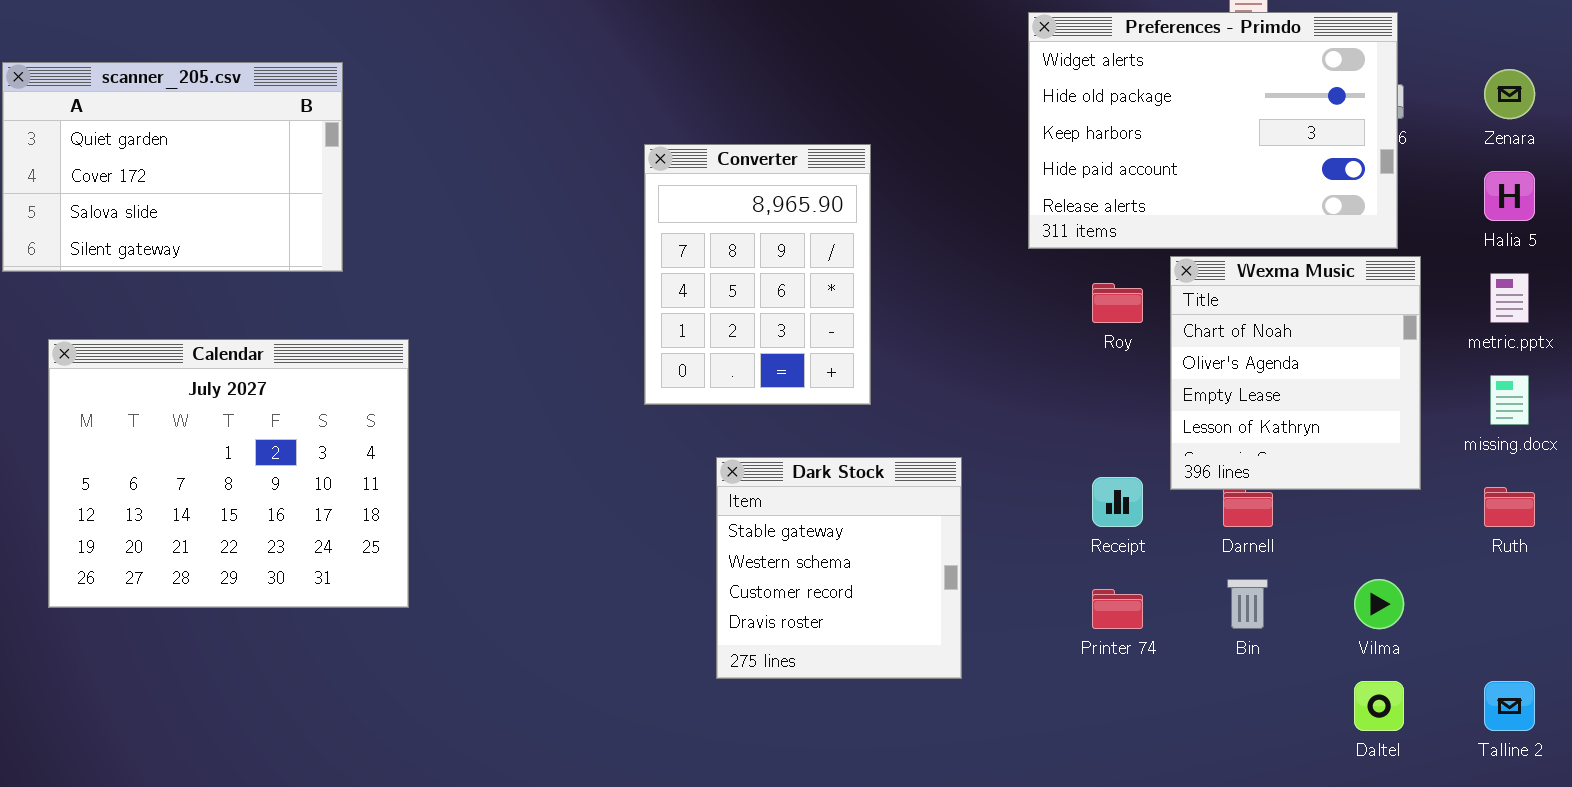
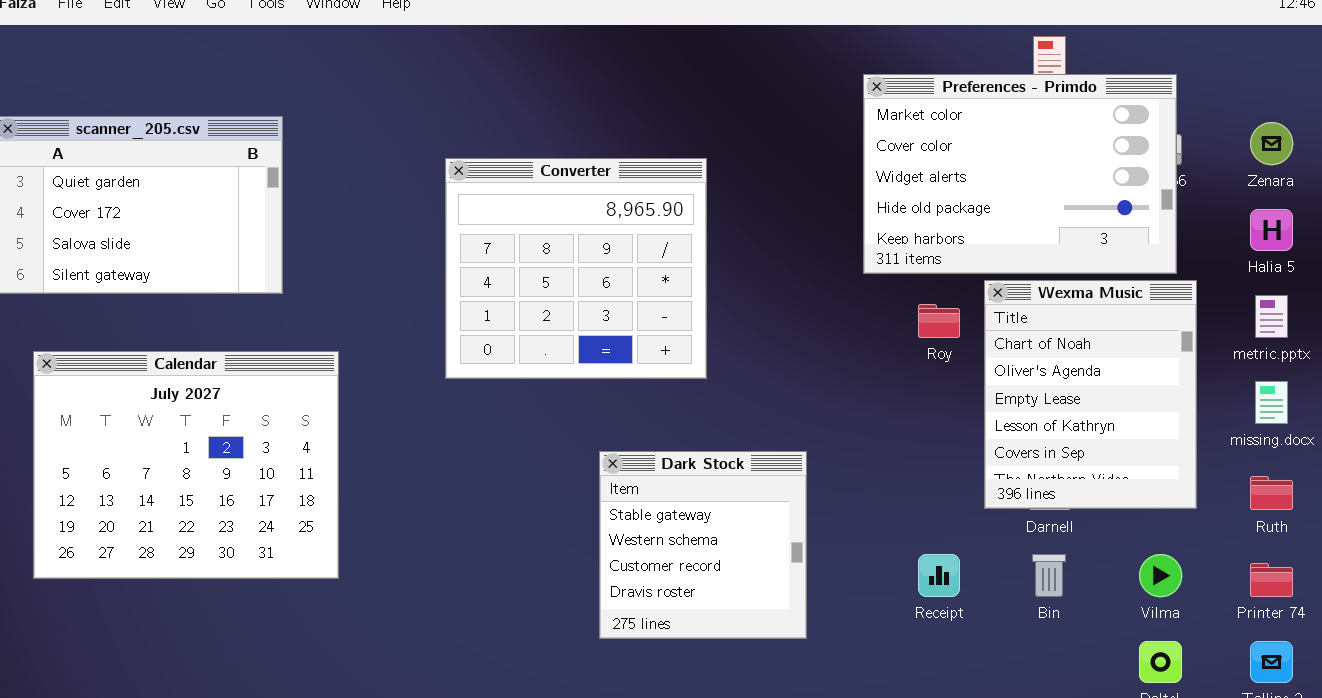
Preferences - Primdo: [1028,12,1398,249] -> [863,74,1177,274], scrolled up 2 rows
Converter: [644,144,871,405] -> [445,158,707,379], moved, resized
Wexma Music: [1170,256,1421,490] -> [984,280,1197,509], resized
Receipt: [1092,477,1143,527] -> [918,554,960,597], moved
Printer 74: [1092,589,1143,629] -> [1250,563,1293,597], moved

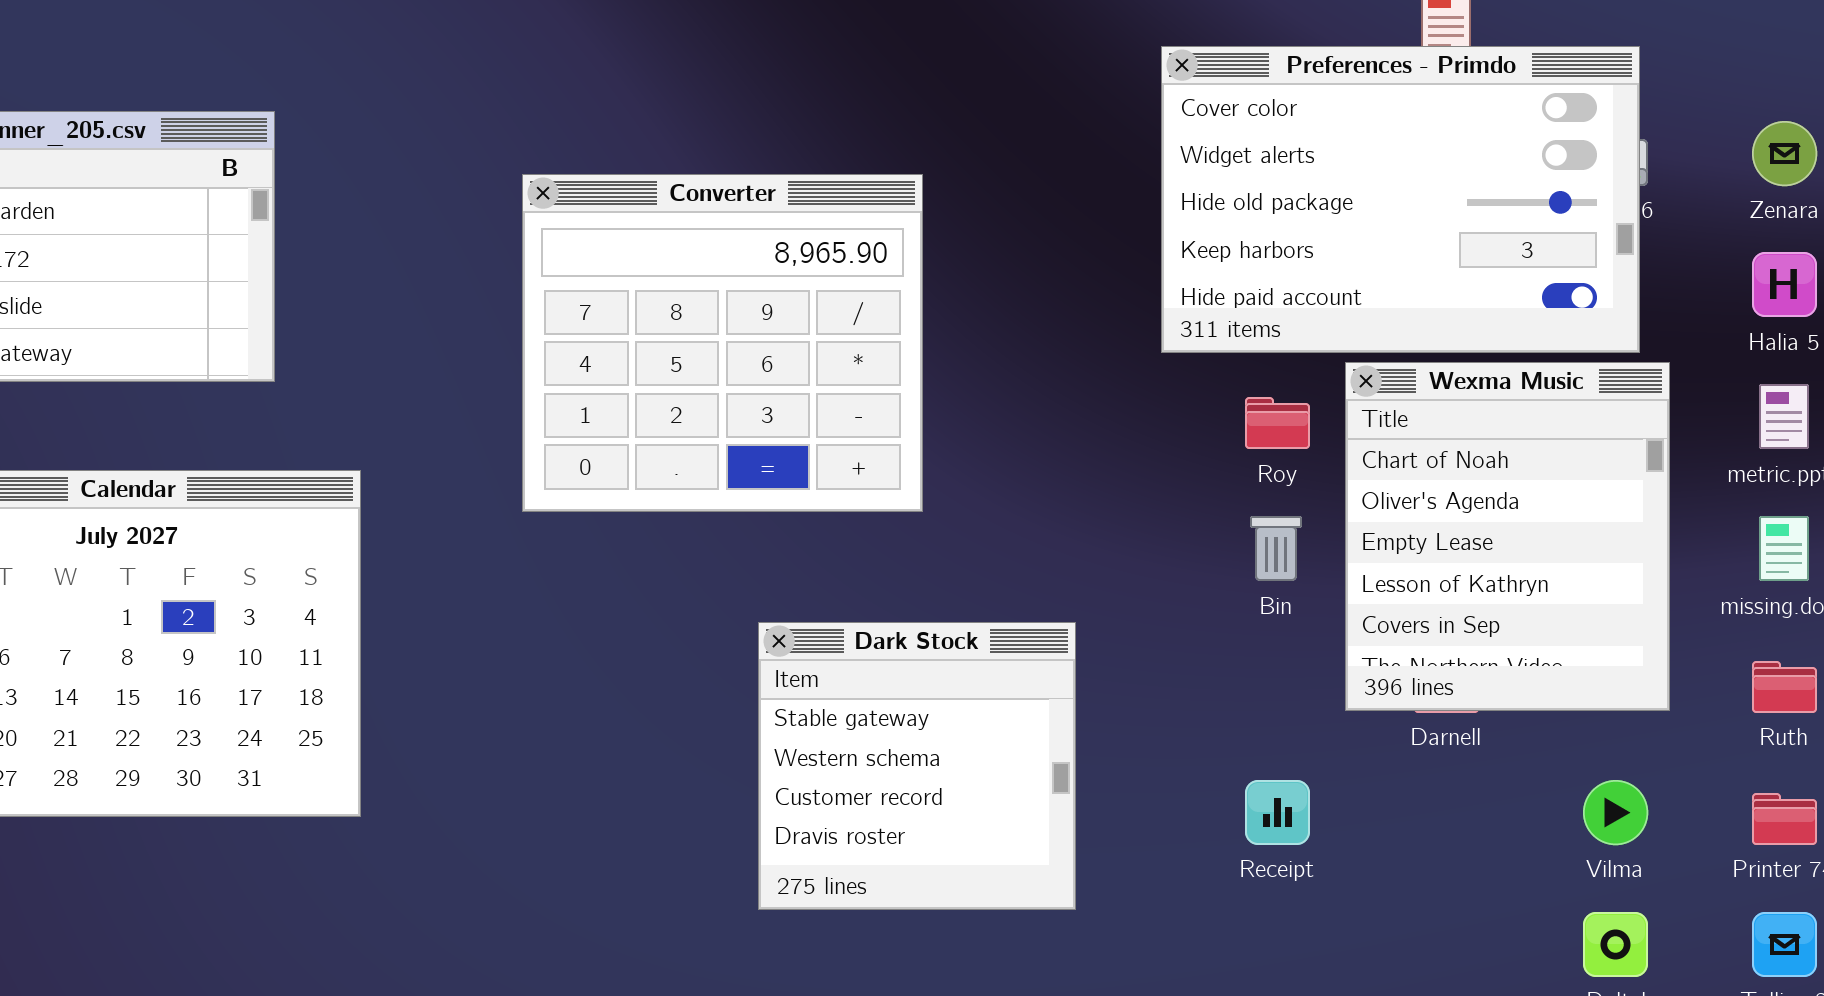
Preferences - Primdo: [863,74,1177,274] -> [1161,46,1640,353], scrolled down 1 row
Bin: [1032,554,1066,597] -> [1250,516,1302,581], moved

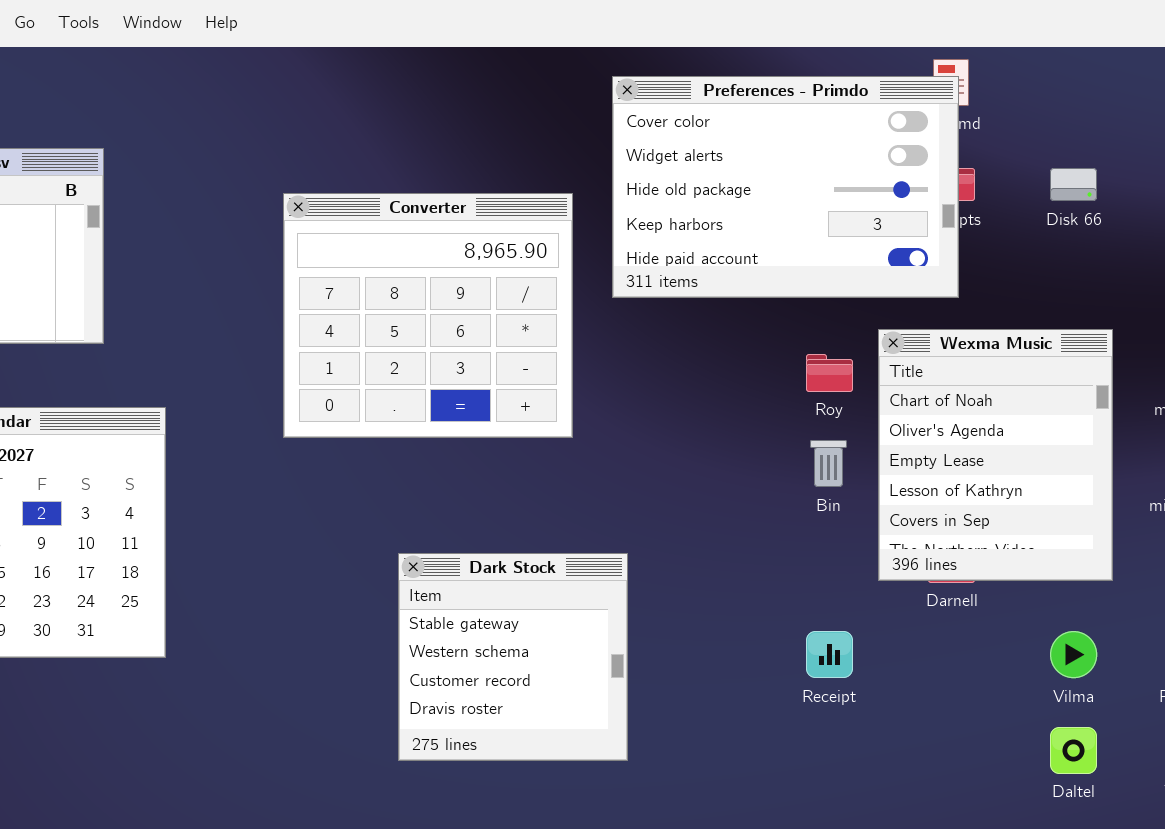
Preferences - Primdo: [1161,46,1640,353] -> [612,76,959,298], moved
Dark Stock: [758,622,1076,910] -> [398,553,628,761], moved

